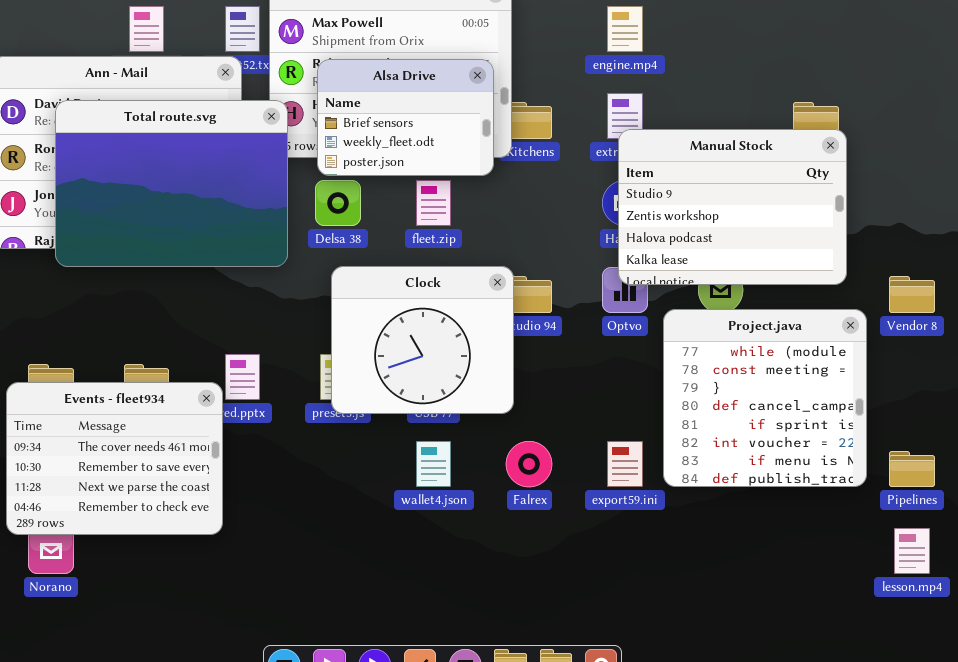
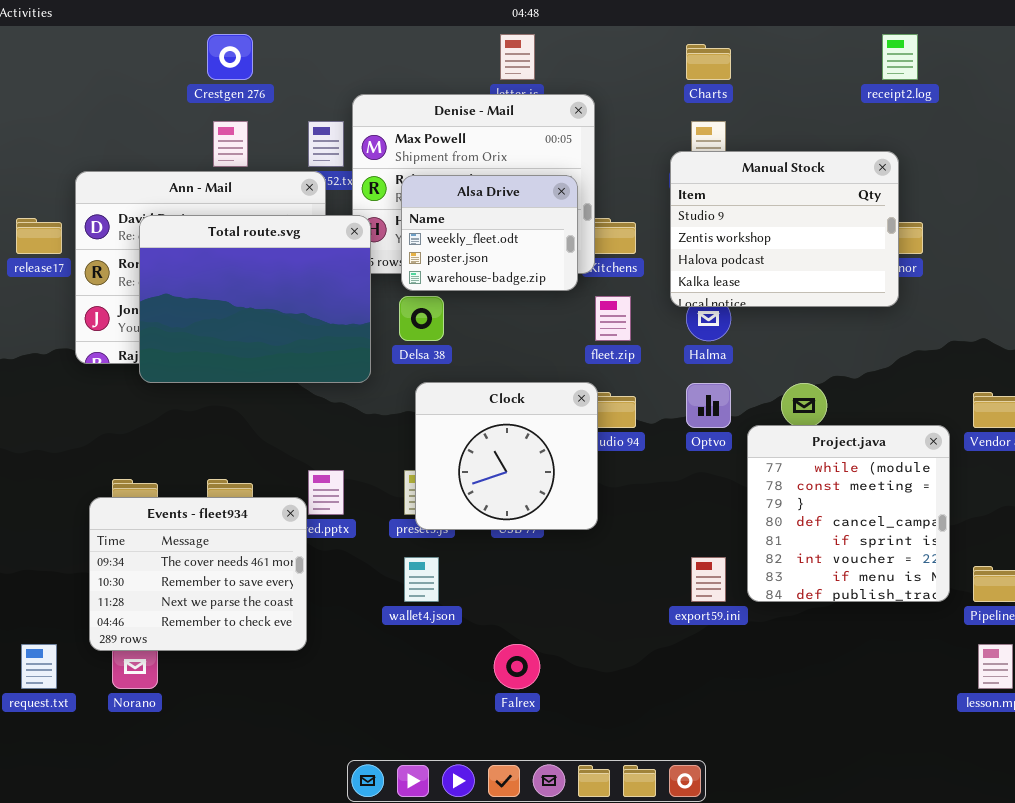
Alsa Drive: [317,59,494,176] -> [401,175,578,291], scrolled down 1 row
Manual Stock: [618,129,847,285] -> [670,151,899,307], moved
fleet.zip: [416,180,451,226] -> [595,296,631,341], moved
wallet4.json: [416,441,451,487] -> [404,557,439,602], moved
Falrex: [506,441,552,487] -> [494,644,540,689], moved

